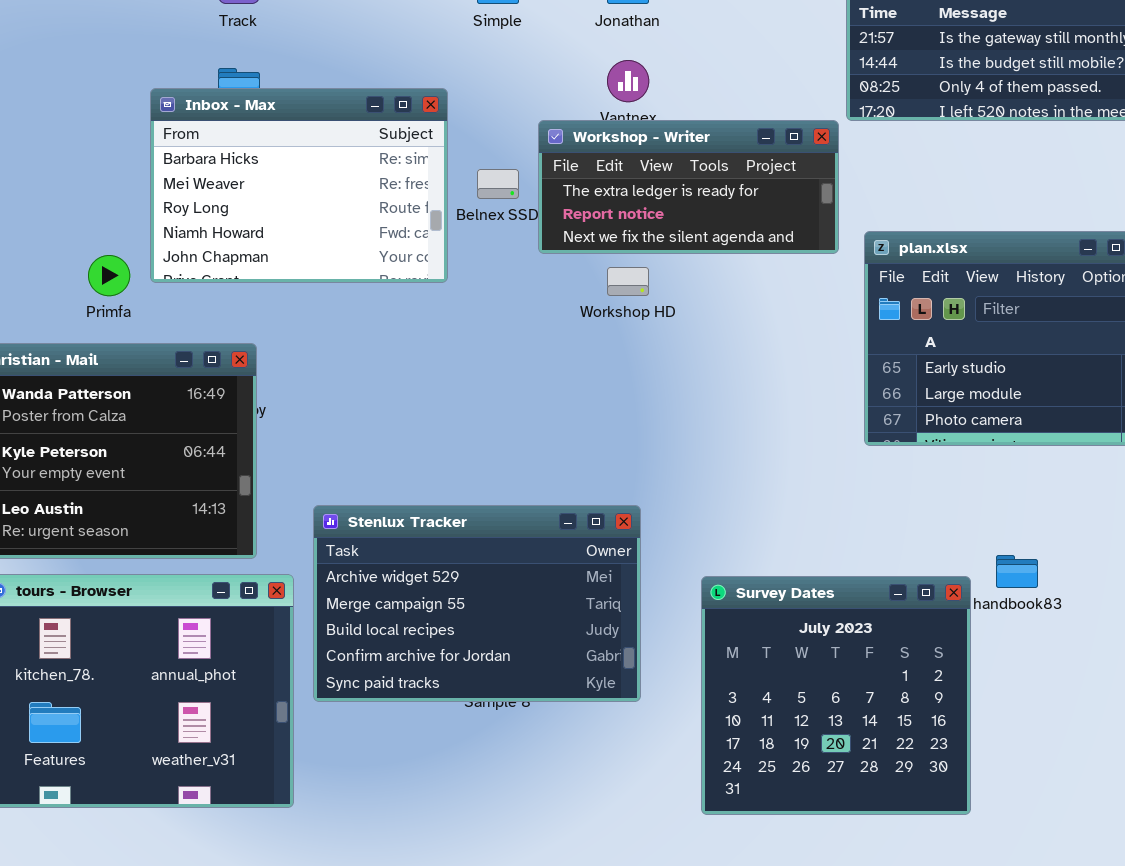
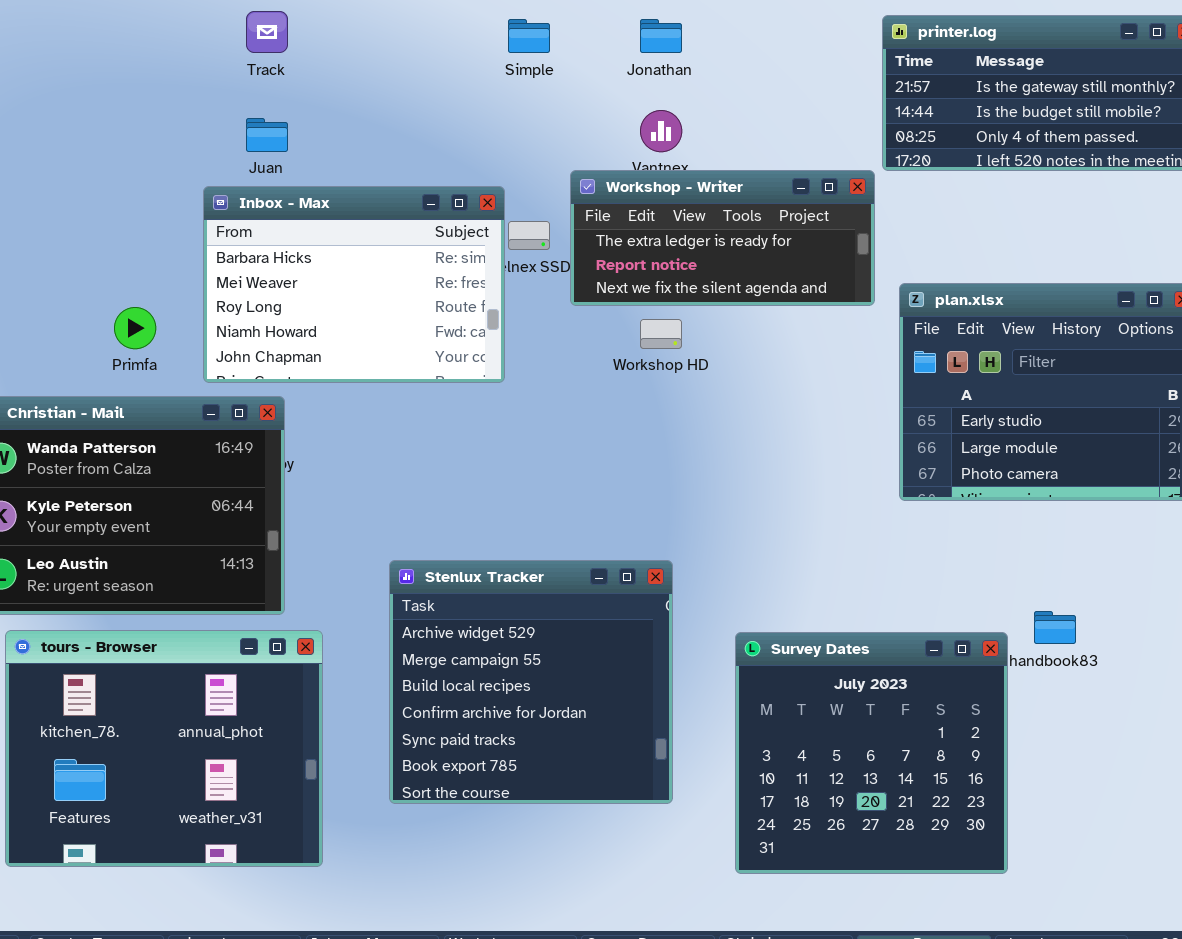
Inbox - Max: [150,88,448,283] -> [203,186,505,383], moved
Stenlux Tracker: [313,505,641,702] -> [389,560,673,804], resized

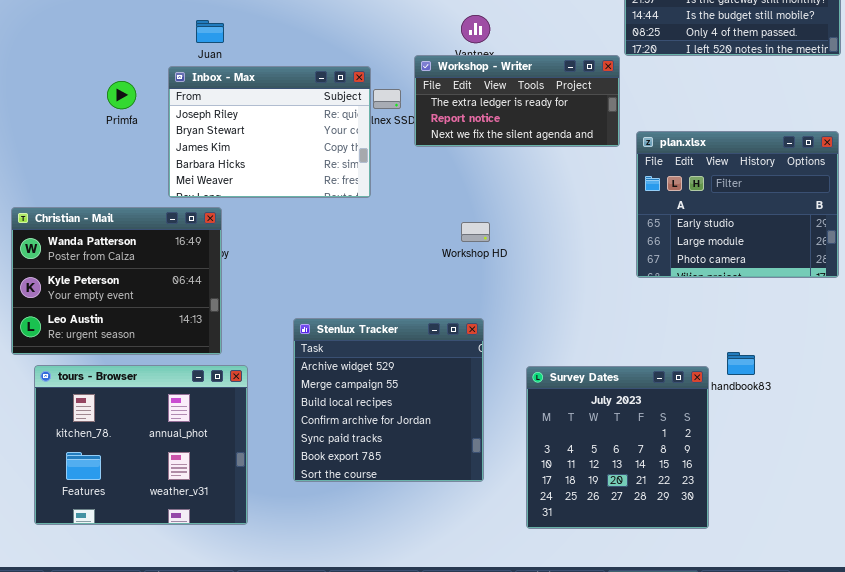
Inbox - Max: [203,186,505,383] -> [168,66,371,198], scrolled up 3 rows
Primfa: [114,307,156,349] -> [107,81,136,109], moved
Workshop HD: [640,319,682,349] -> [461,222,490,242], moved

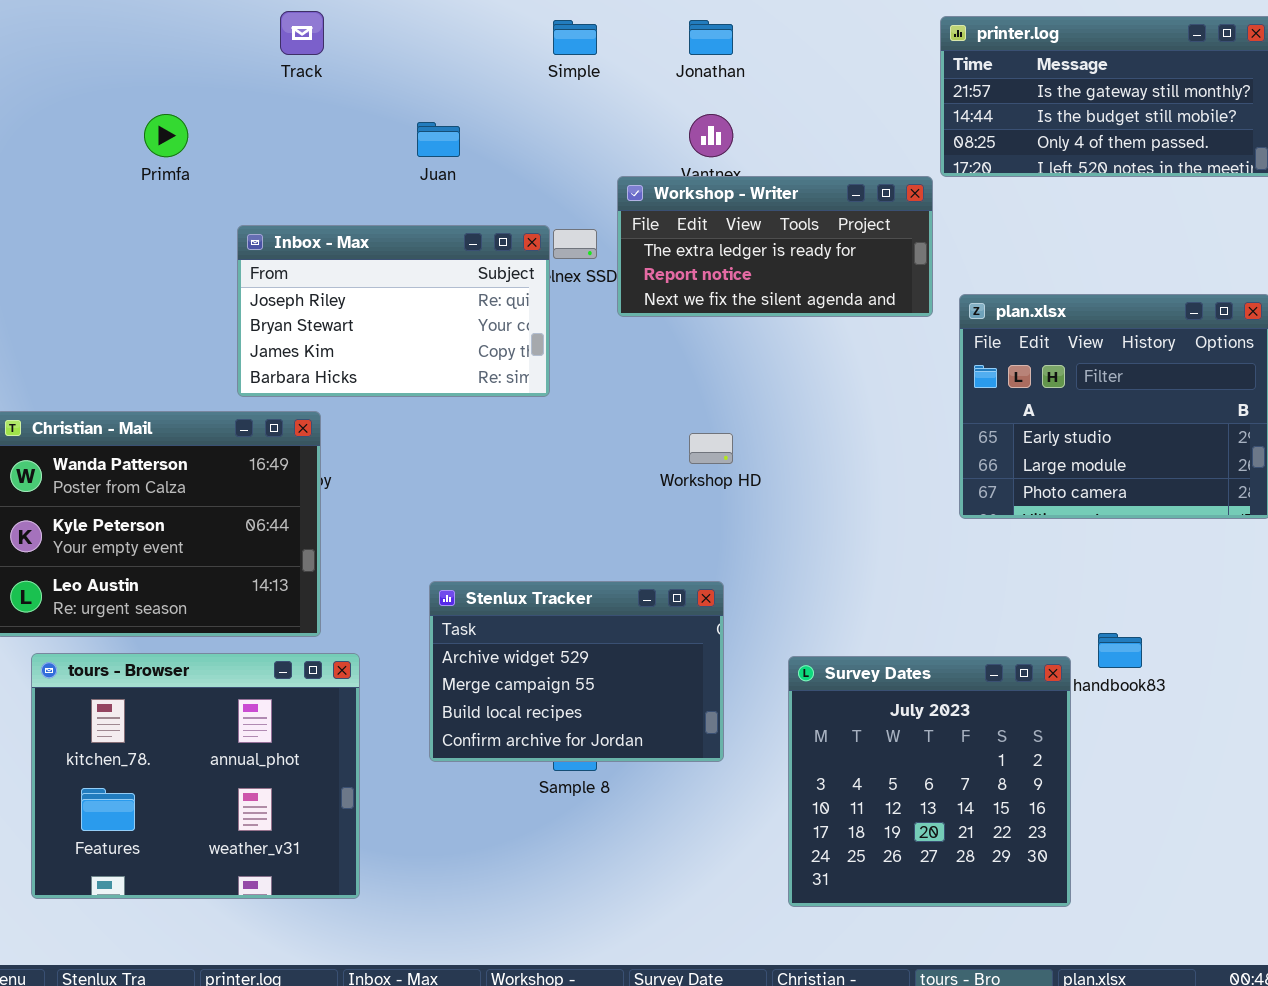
Juan: [196,20,224,43] -> [417,122,460,157], moved
Inbox - Max: [168,66,371,198] -> [237,225,550,397], resized
Primfa: [107,81,136,109] -> [144,114,188,157], moved
Stenlux Tracker: [293,318,484,482] -> [429,581,724,762], resized

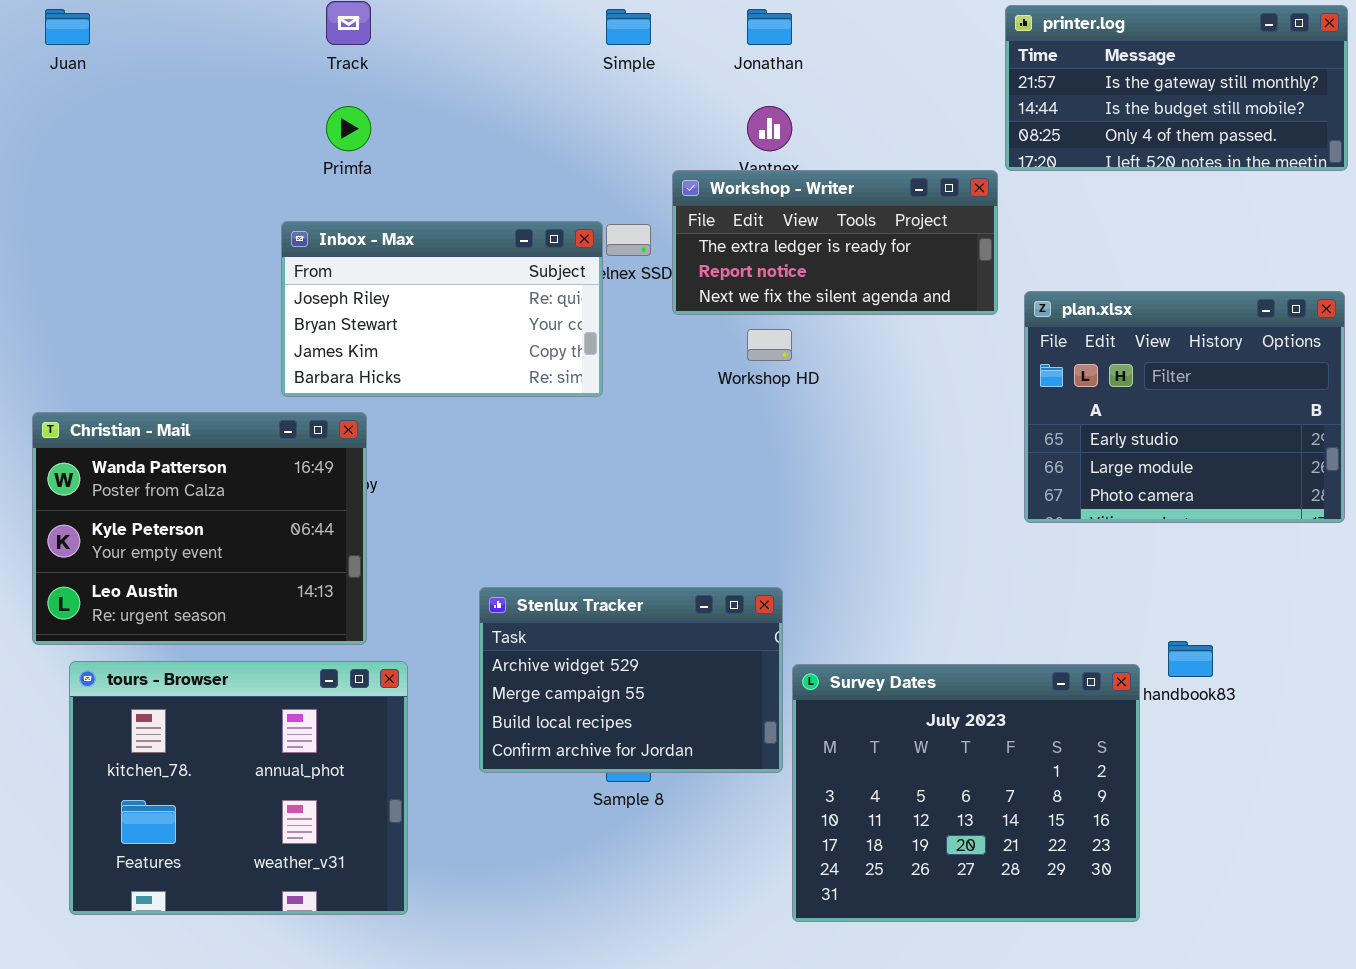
Primfa: [144,114,188,157] -> [326,106,371,151], moved
Juan: [417,122,460,157] -> [45,9,90,45], moved
Workshop HD: [689,433,733,464] -> [747,329,792,361], moved
Survey Dates: [788,656,1071,907] -> [792,664,1140,922], resized

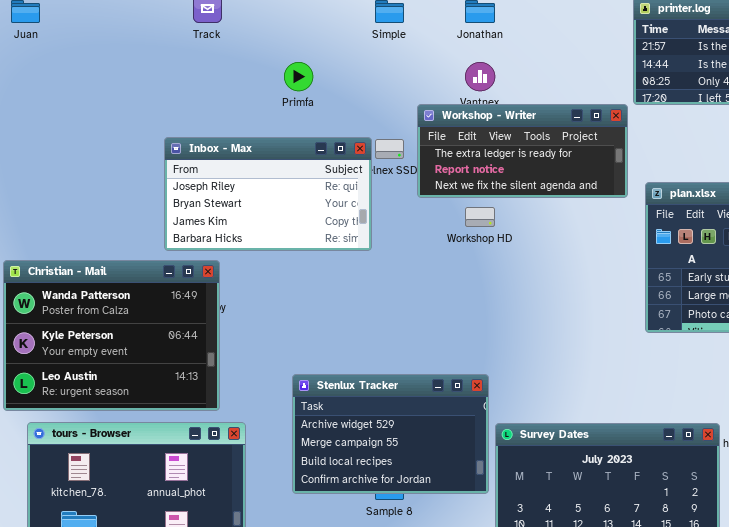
Primfa: [326,106,371,151] -> [284,62,313,91], moved

